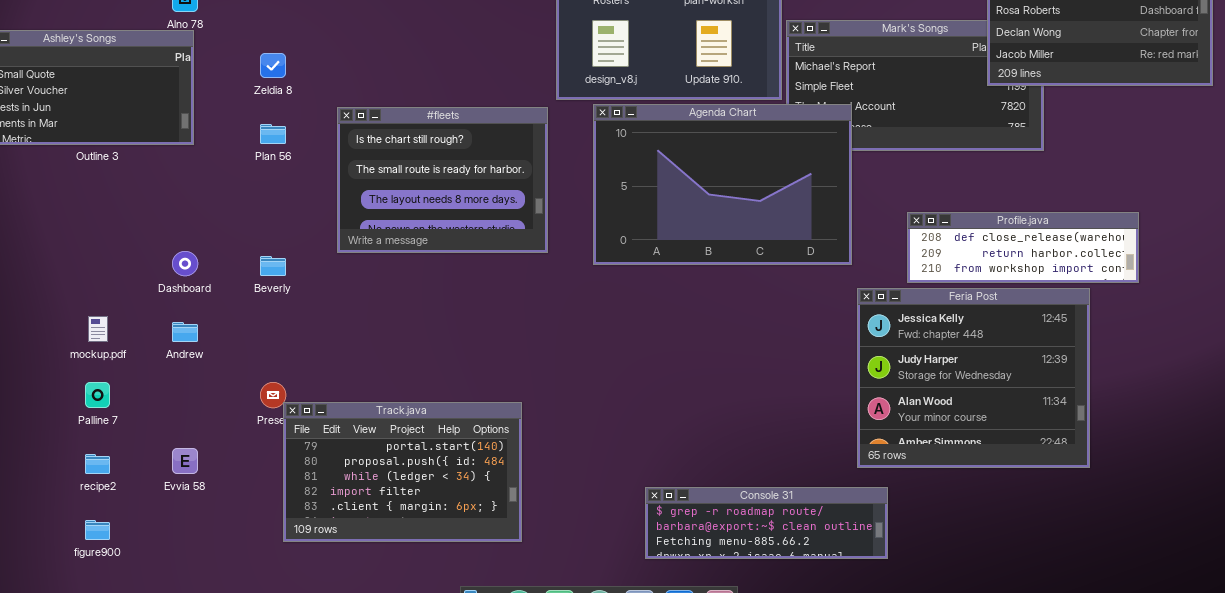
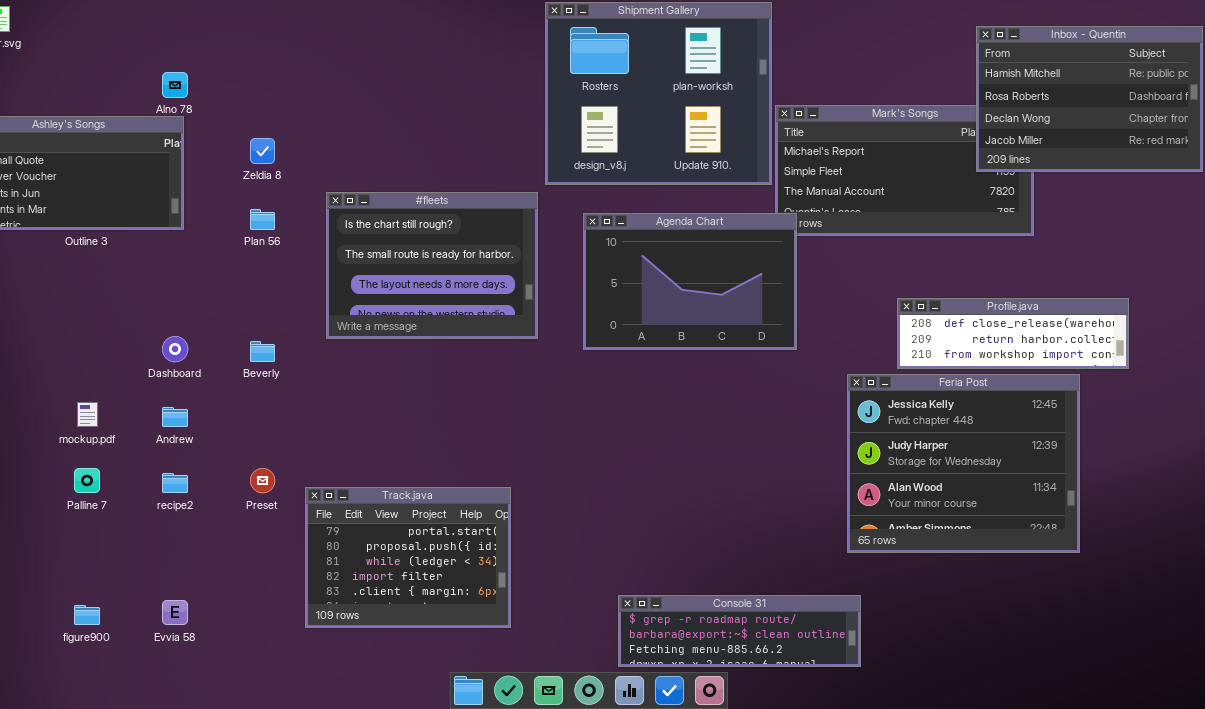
Agenda Chart: [593,104,852,265] -> [583,213,797,350], resized
Track.java: [283,402,522,542] -> [305,487,511,628], resized
Evvia 58: [172,448,198,474] -> [162,600,188,625], moved
recipe2: [85,454,110,474] -> [162,473,188,493], moved
Console 31: [645,487,888,559] -> [618,595,861,667], moved

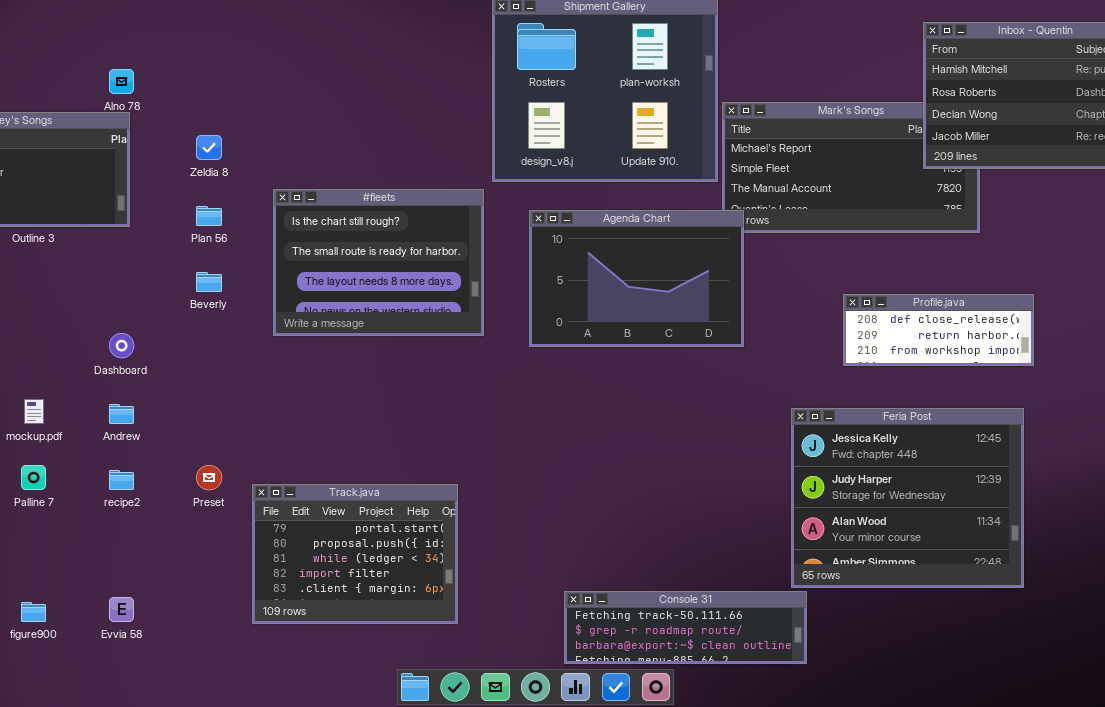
Profile.java: [897,298,1129,369] -> [843,294,1034,366], resized
Beverly: [250,341,275,362] -> [196,272,222,292], moved
Feria Post: [847,374,1080,553] -> [791,408,1024,588], moved
Console 31: [618,595,861,667] -> [564,591,807,664], scrolled up 1 row

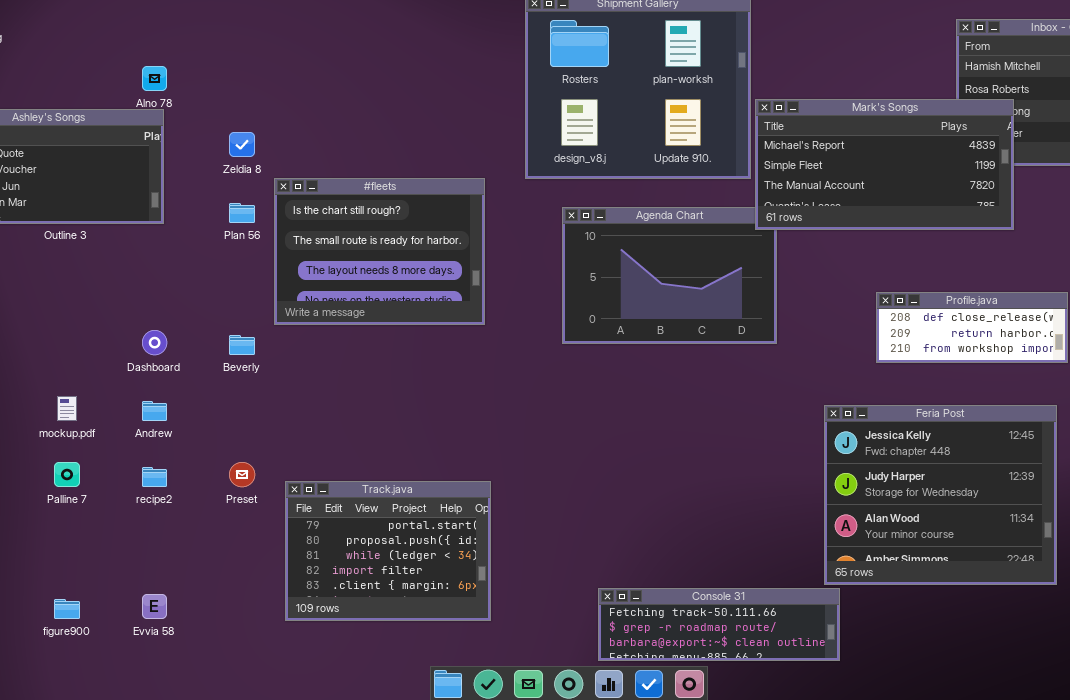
Mark's Songs: [722,102,980,233] -> [755,99,1014,230], raised
#fleets: [273,189,484,336] -> [274,178,485,325], moved
Beverly: [196,272,222,292] -> [229,335,255,355], moved

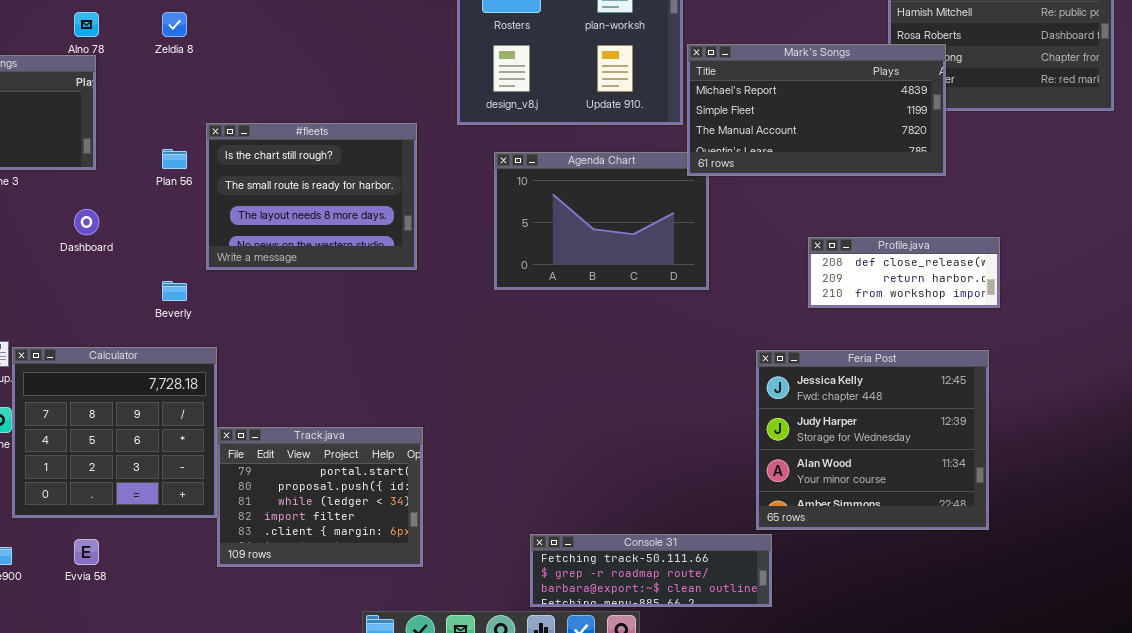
Zeldia 8: [229,132,255,157] -> [162,12,187,37], moved
Dashboard: [142,330,167,355] -> [74,209,99,235], moved
Calculator: none -> [12,347,217,518], opened

